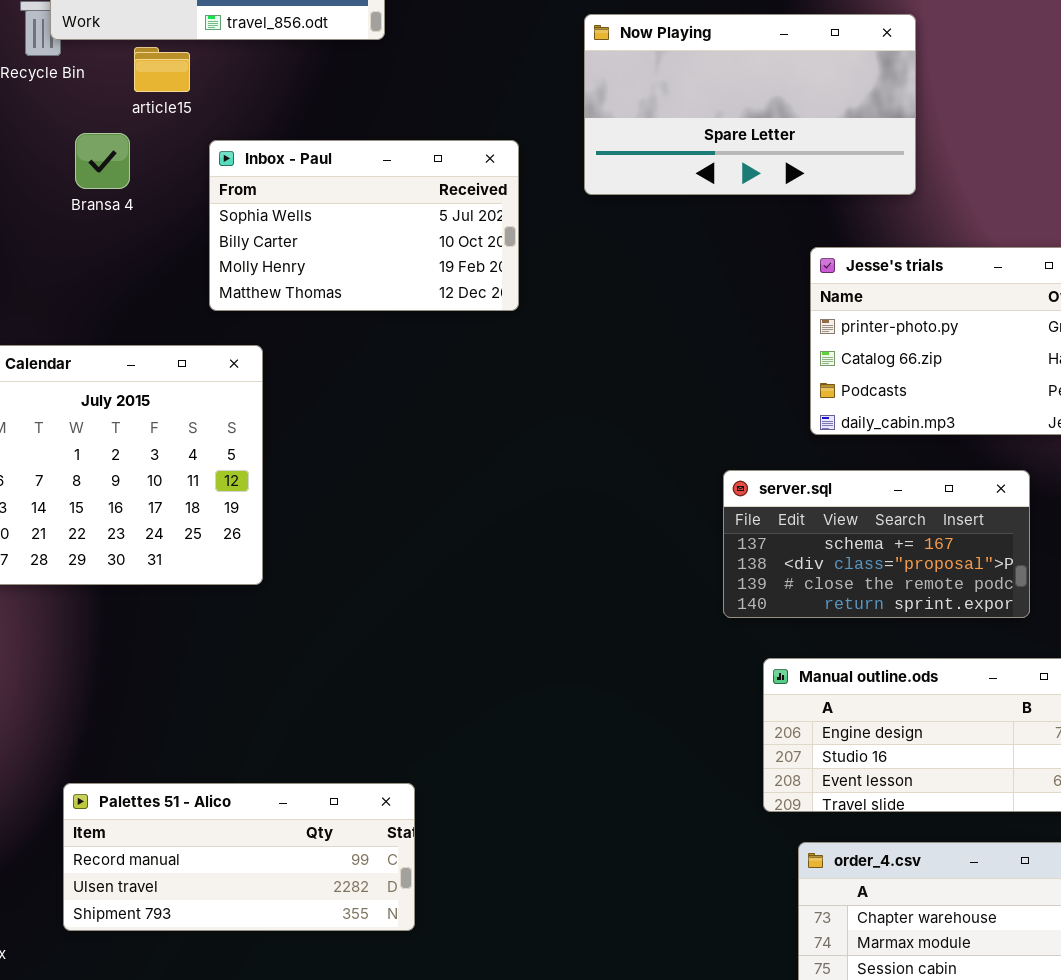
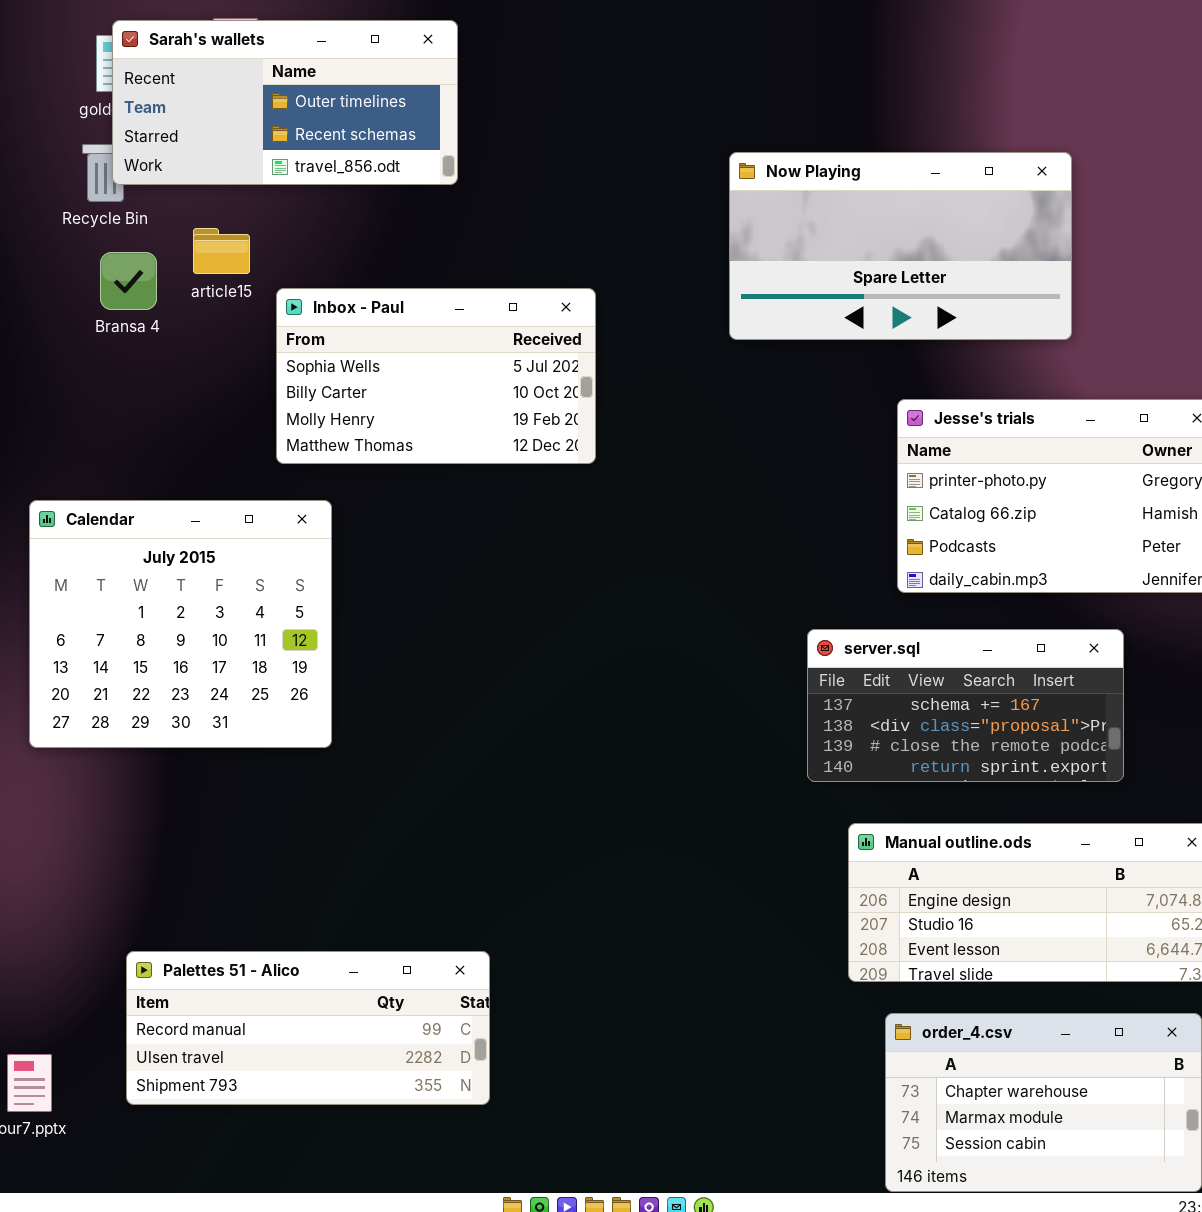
Now Playing: [584,14,916,195] -> [729,152,1072,340], moved
article15: [134,47,190,92] -> [193,228,250,274], moved
Bransa 4: [75,133,130,189] -> [100,252,157,310], moved

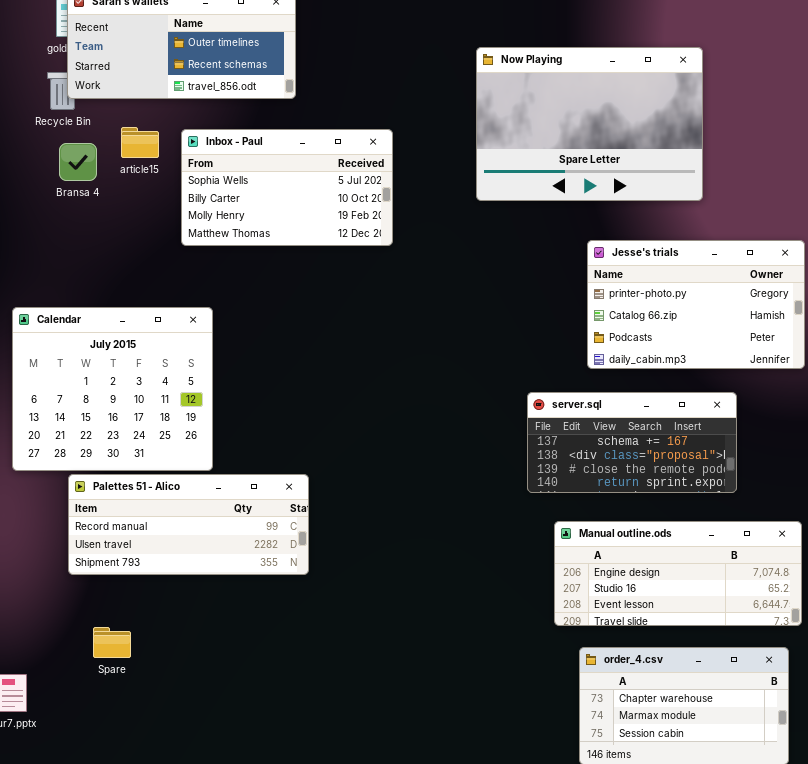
Now Playing: [729,152,1072,340] -> [476,47,703,201], resized
Inbox - Paul: [276,288,596,464] -> [181,129,393,246], moved
Palettes 51 - Alico: [126,951,490,1105] -> [68,474,309,575], moved

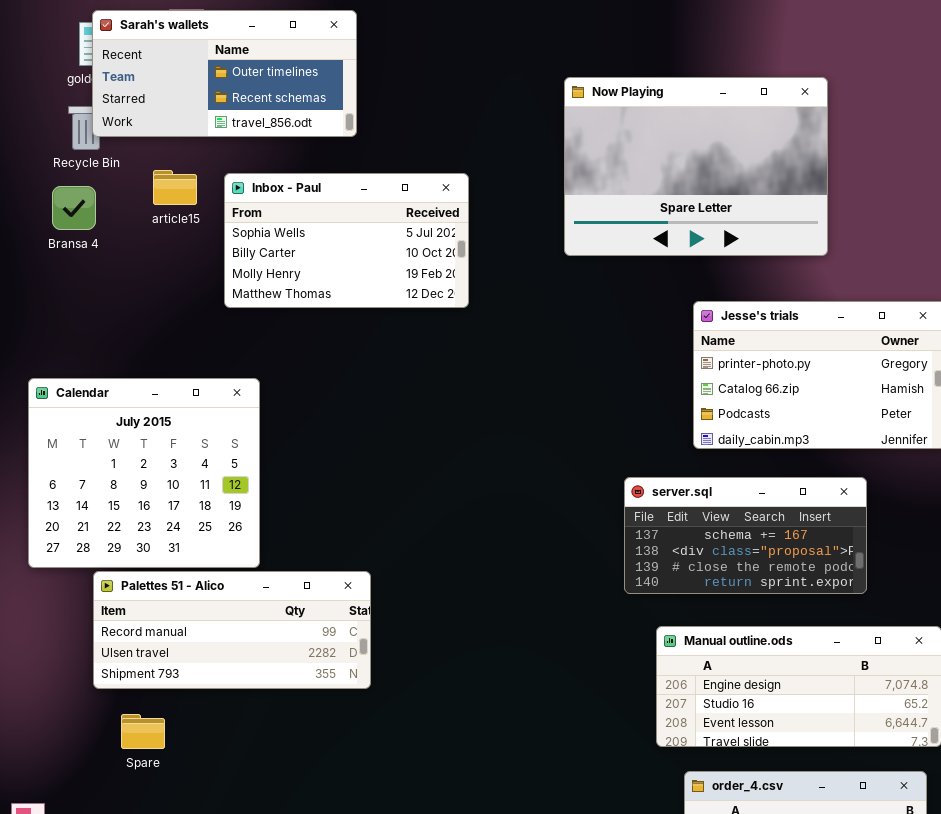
Bransa 4: [59,143,97,181] -> [52,186,96,230], moved
Spare: [93,627,131,658] -> [121,714,165,749], moved

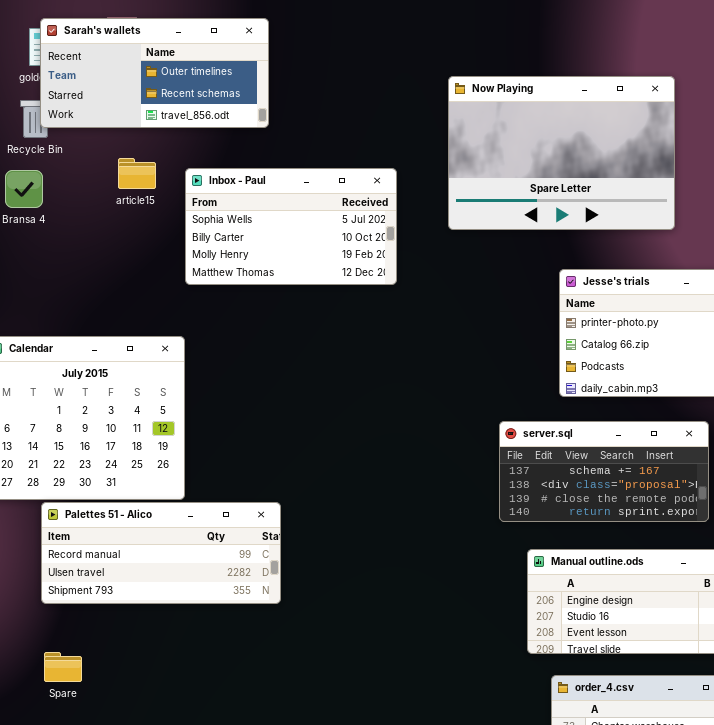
article15: [153,170,197,205] -> [118,158,156,189], moved
Inbox - Paul: [224,173,469,308] -> [185,168,397,285], moved
Spare: [121,714,165,749] -> [44,652,82,682], moved

